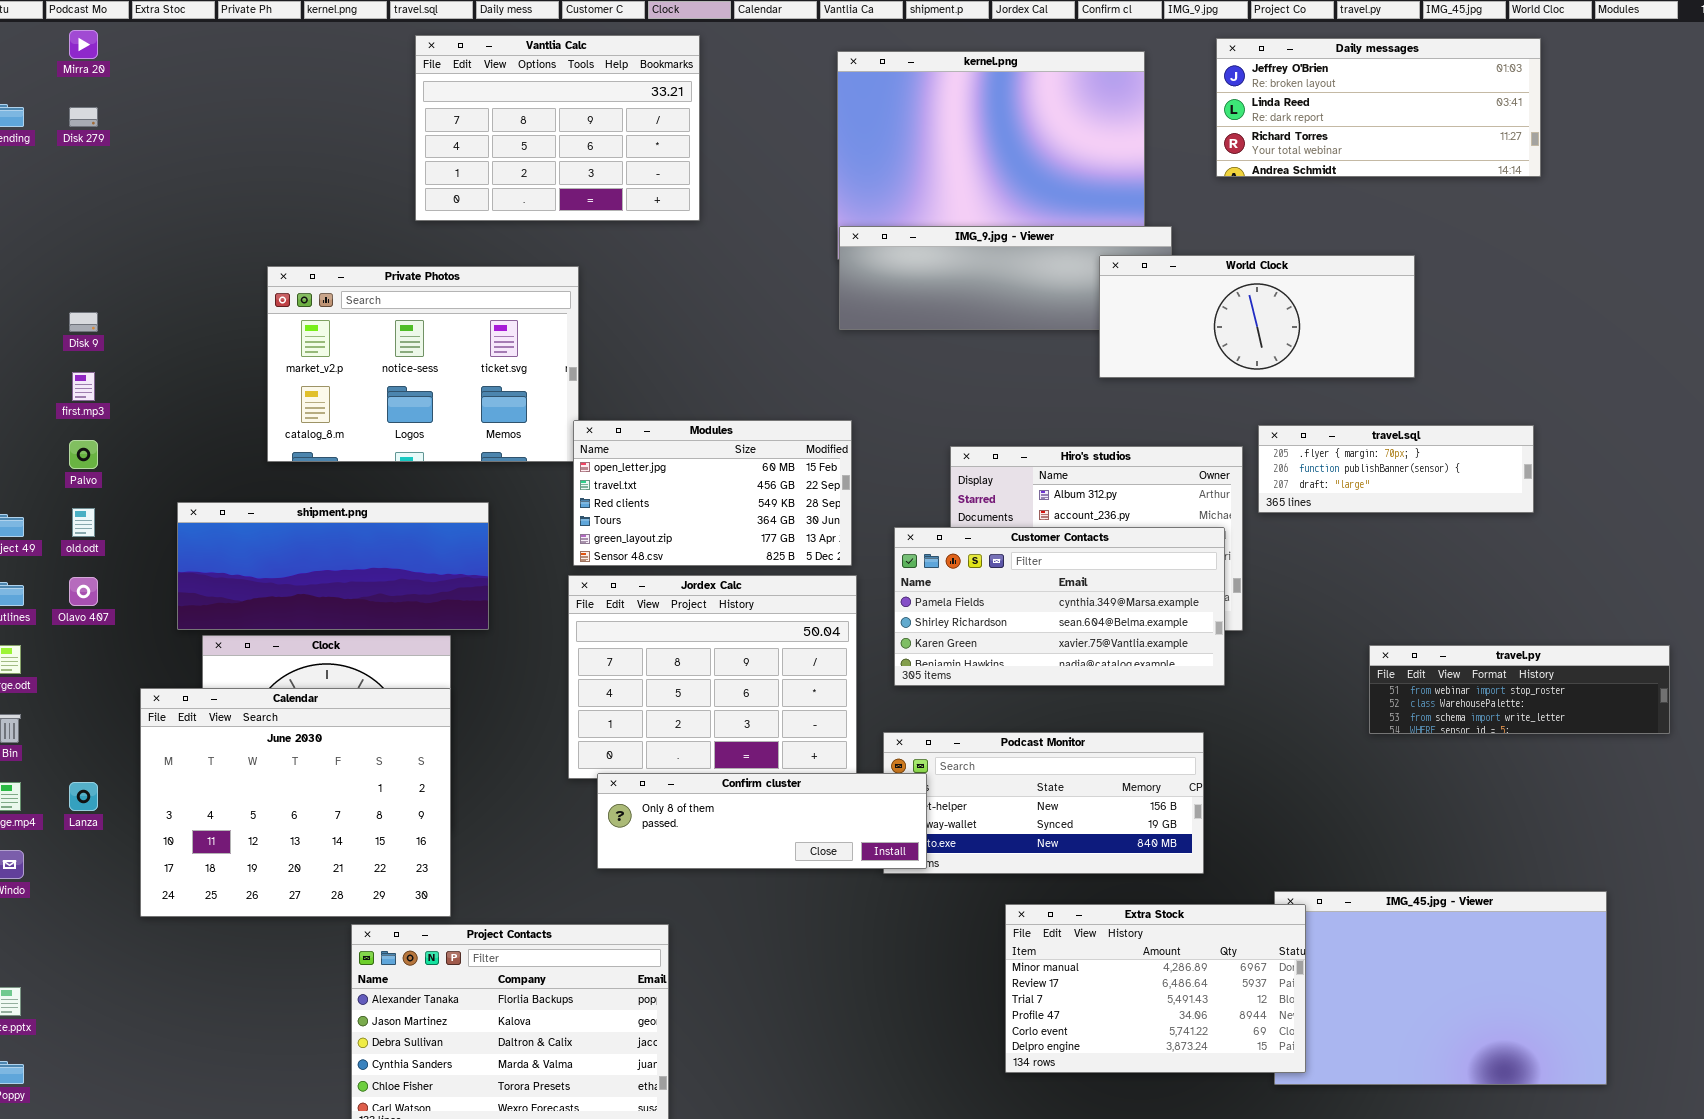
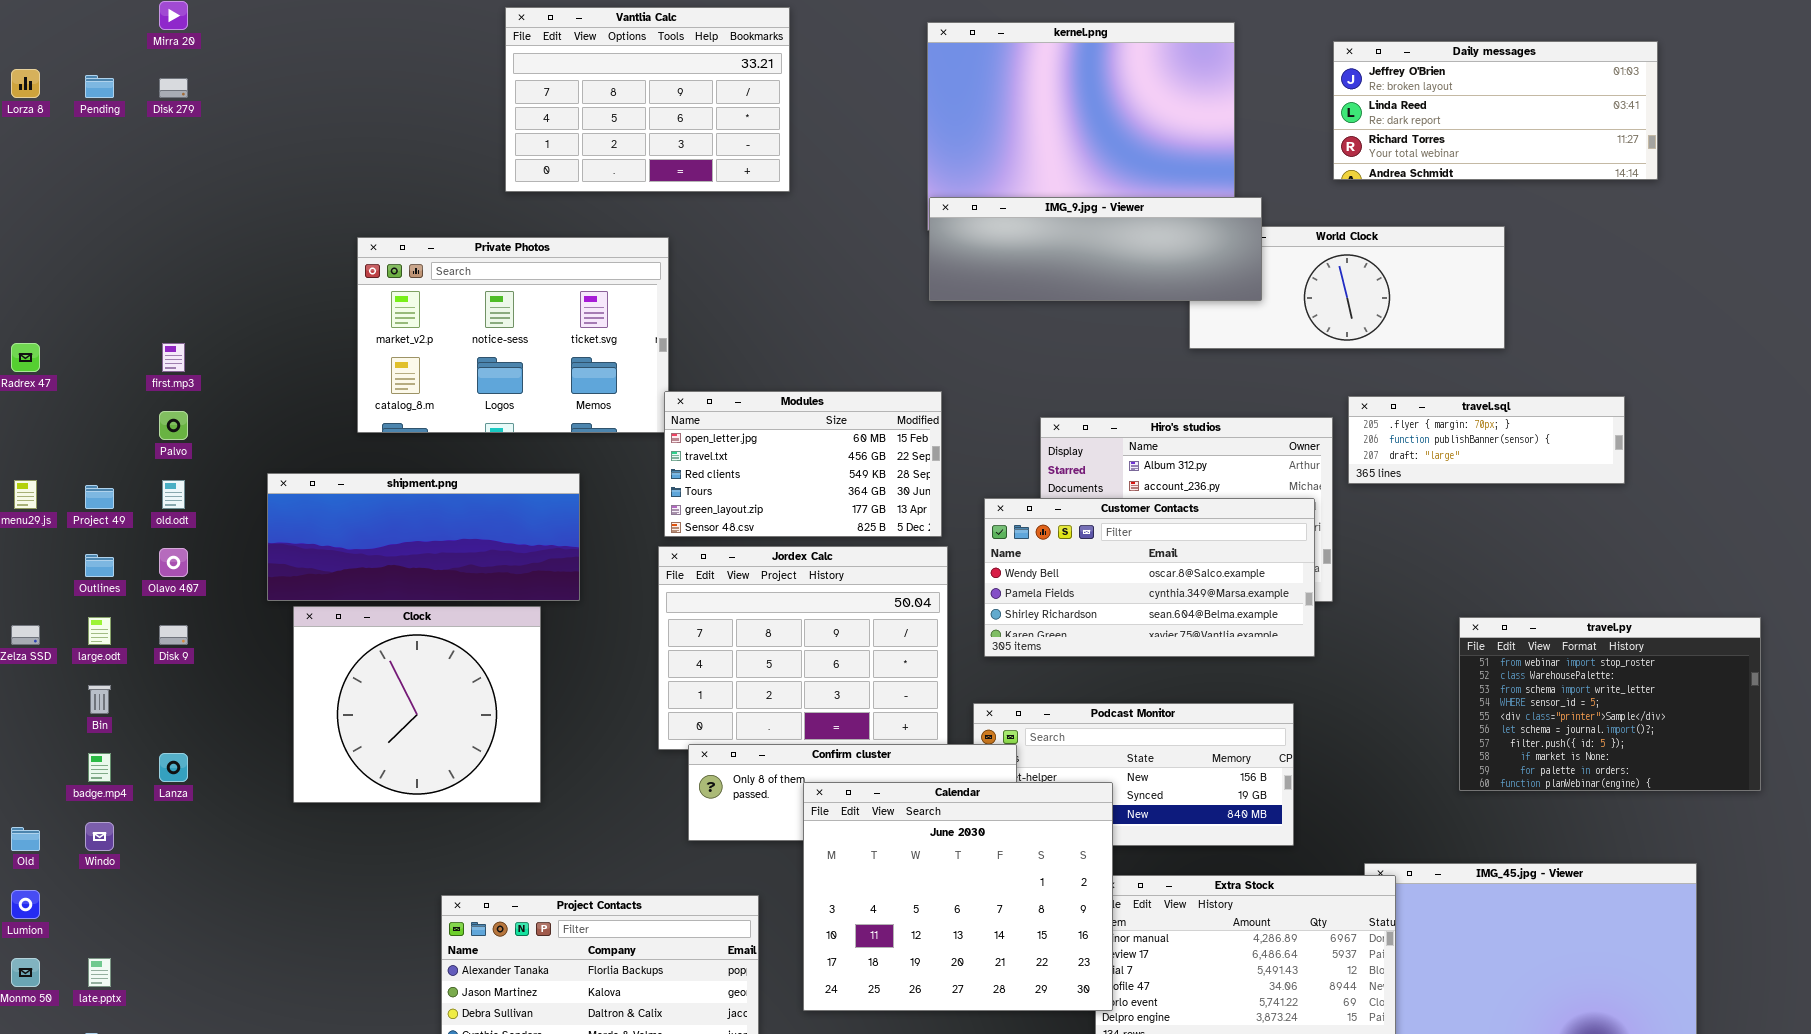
Daily messages: [1216,38,1541,177] -> [1333,41,1658,180], moved
IMG_9.jpg - Viewer: [839,226,1172,330] -> [929,197,1262,301], raised
Disk 9: [69,312,98,332] -> [159,625,188,645], moved
Customer Contacts: [894,527,1225,686] -> [984,498,1315,657], scrolled up 1 row
travel.py: [1369,645,1670,734] -> [1459,617,1761,791], resized
Calendar: [140,688,451,917] -> [803,782,1113,1011], moved

